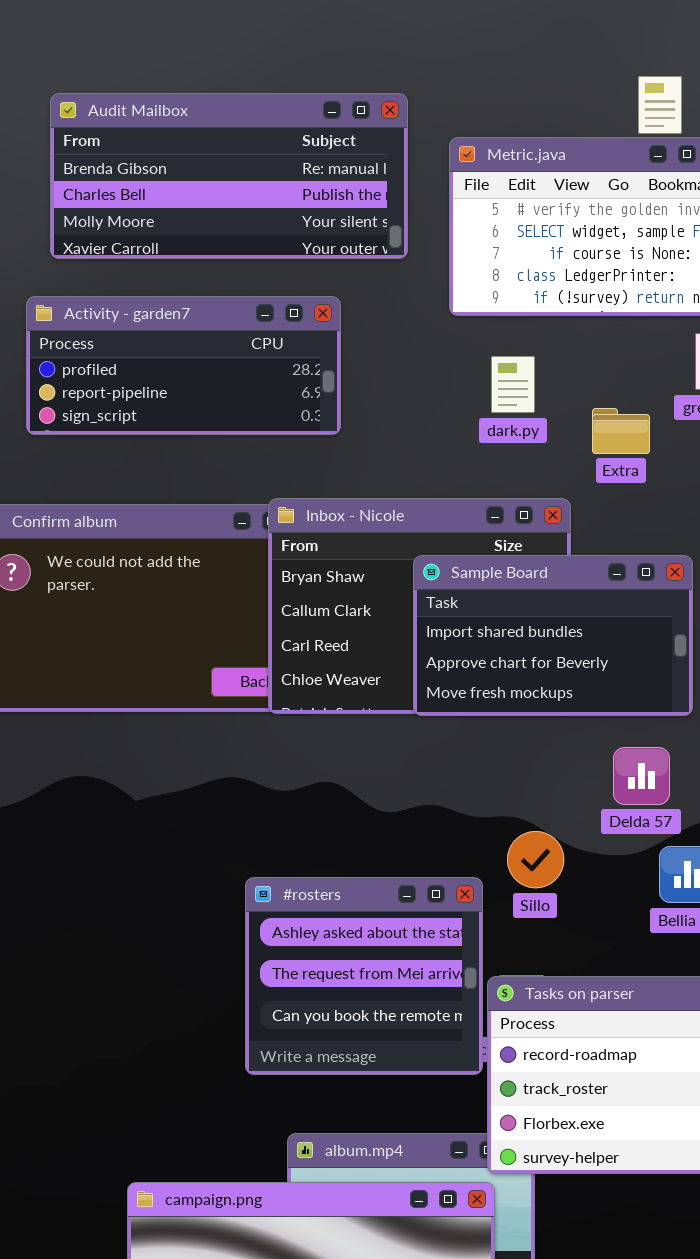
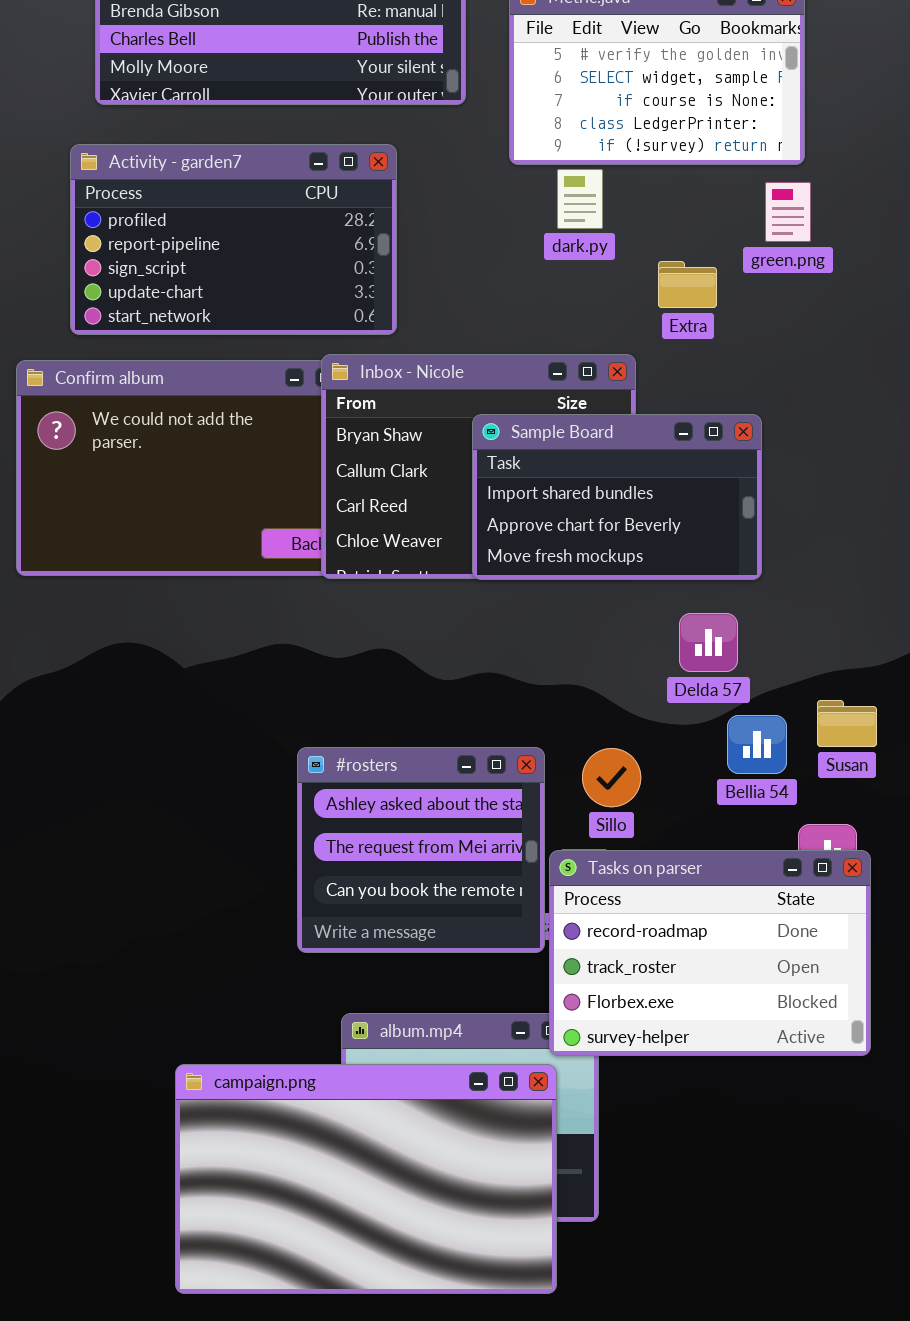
Activity - garden7: [26,296,341,435] -> [70,144,397,335], resized
dark.py: [491,356,535,413] -> [557,169,603,229], moved
Sillo: [507,831,564,888] -> [582,748,641,807], moved

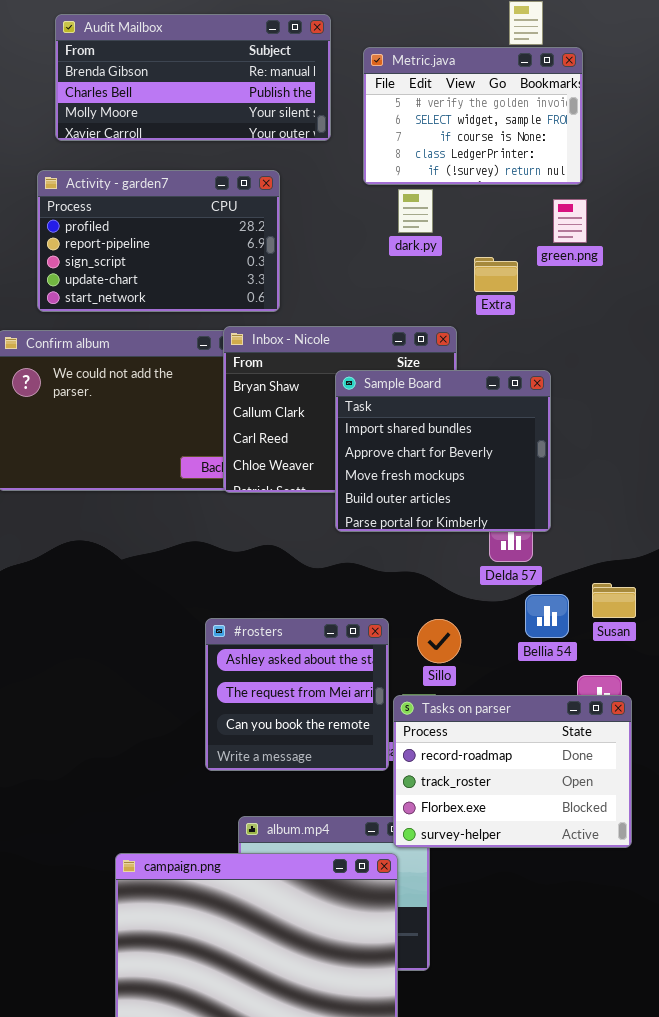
Sample Board: [472,414,762,580] -> [335,370,551,532], resized

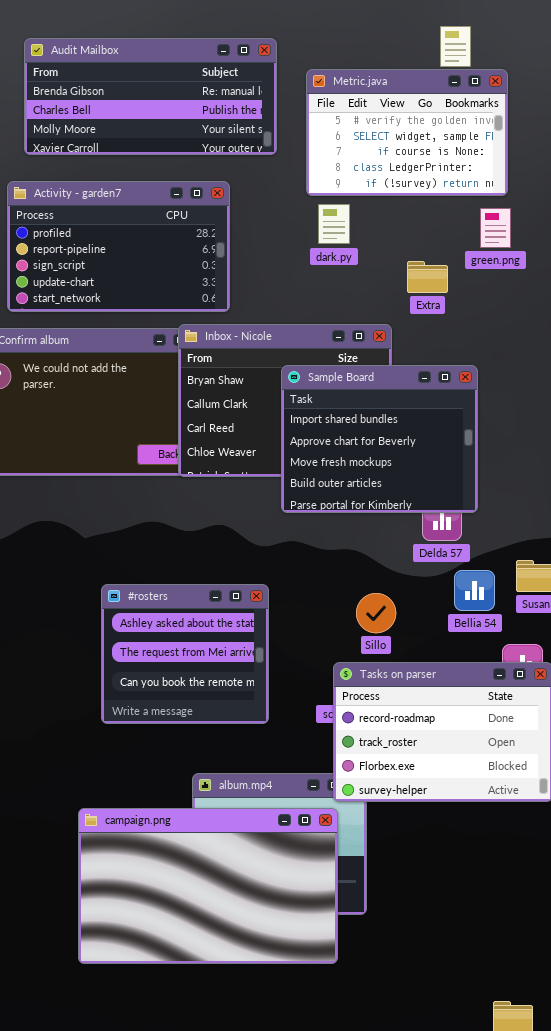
dark.py: [398,189,433,233] -> [318,204,350,244], moved
#rosters: [205,618,389,771] -> [101,584,269,724], moved

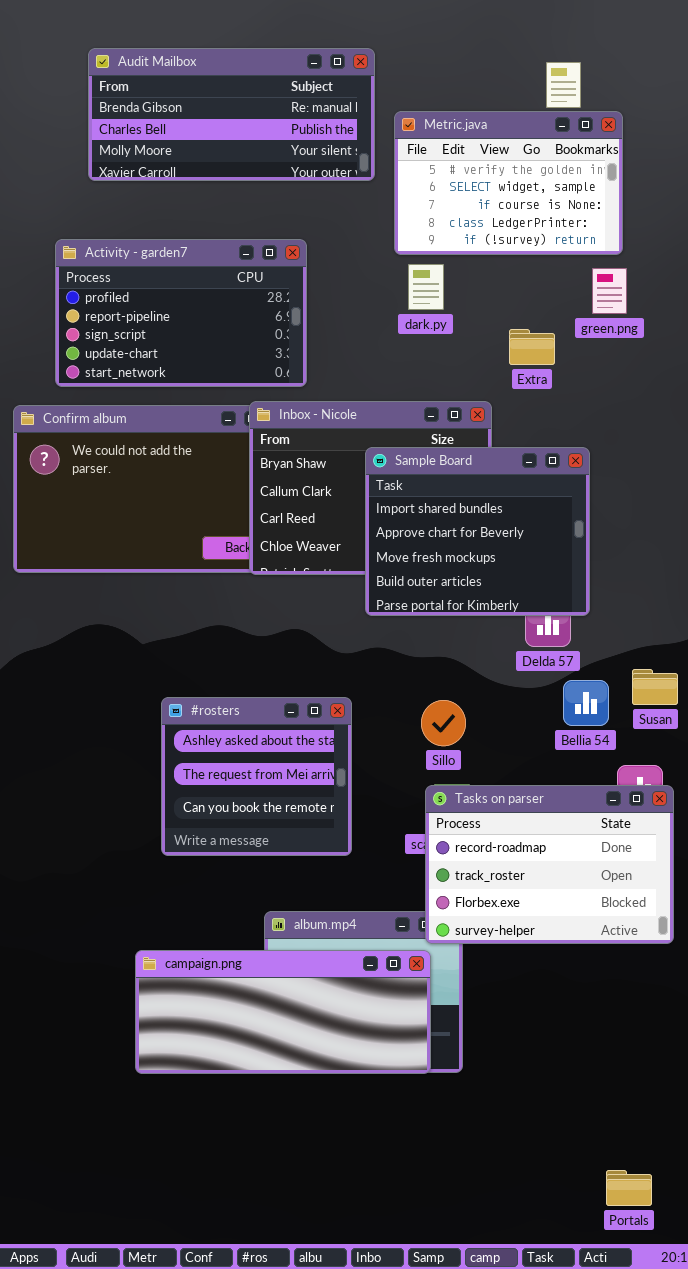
Audit Mailbox: [24,38,277,155] -> [88,48,375,181], moved
Sillo: [356,593,396,633] -> [421,700,466,746], moved
campaign.png: [78,808,338,964] -> [135,950,431,1074], resized

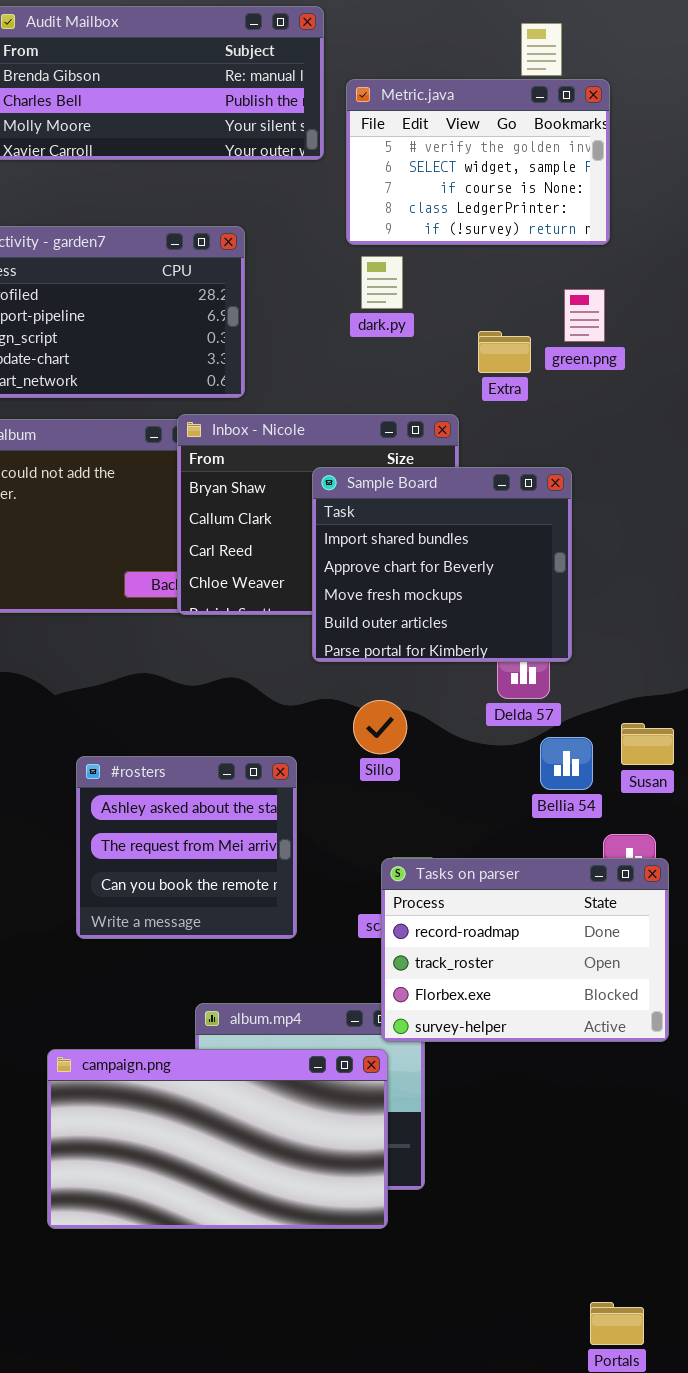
green.png: [592,268,627,314] -> [564,289,605,342], moved
Sillo: [421,700,466,746] -> [353,700,407,754], moved
campaign.png: [135,950,431,1074] -> [47,1049,388,1229], resized

